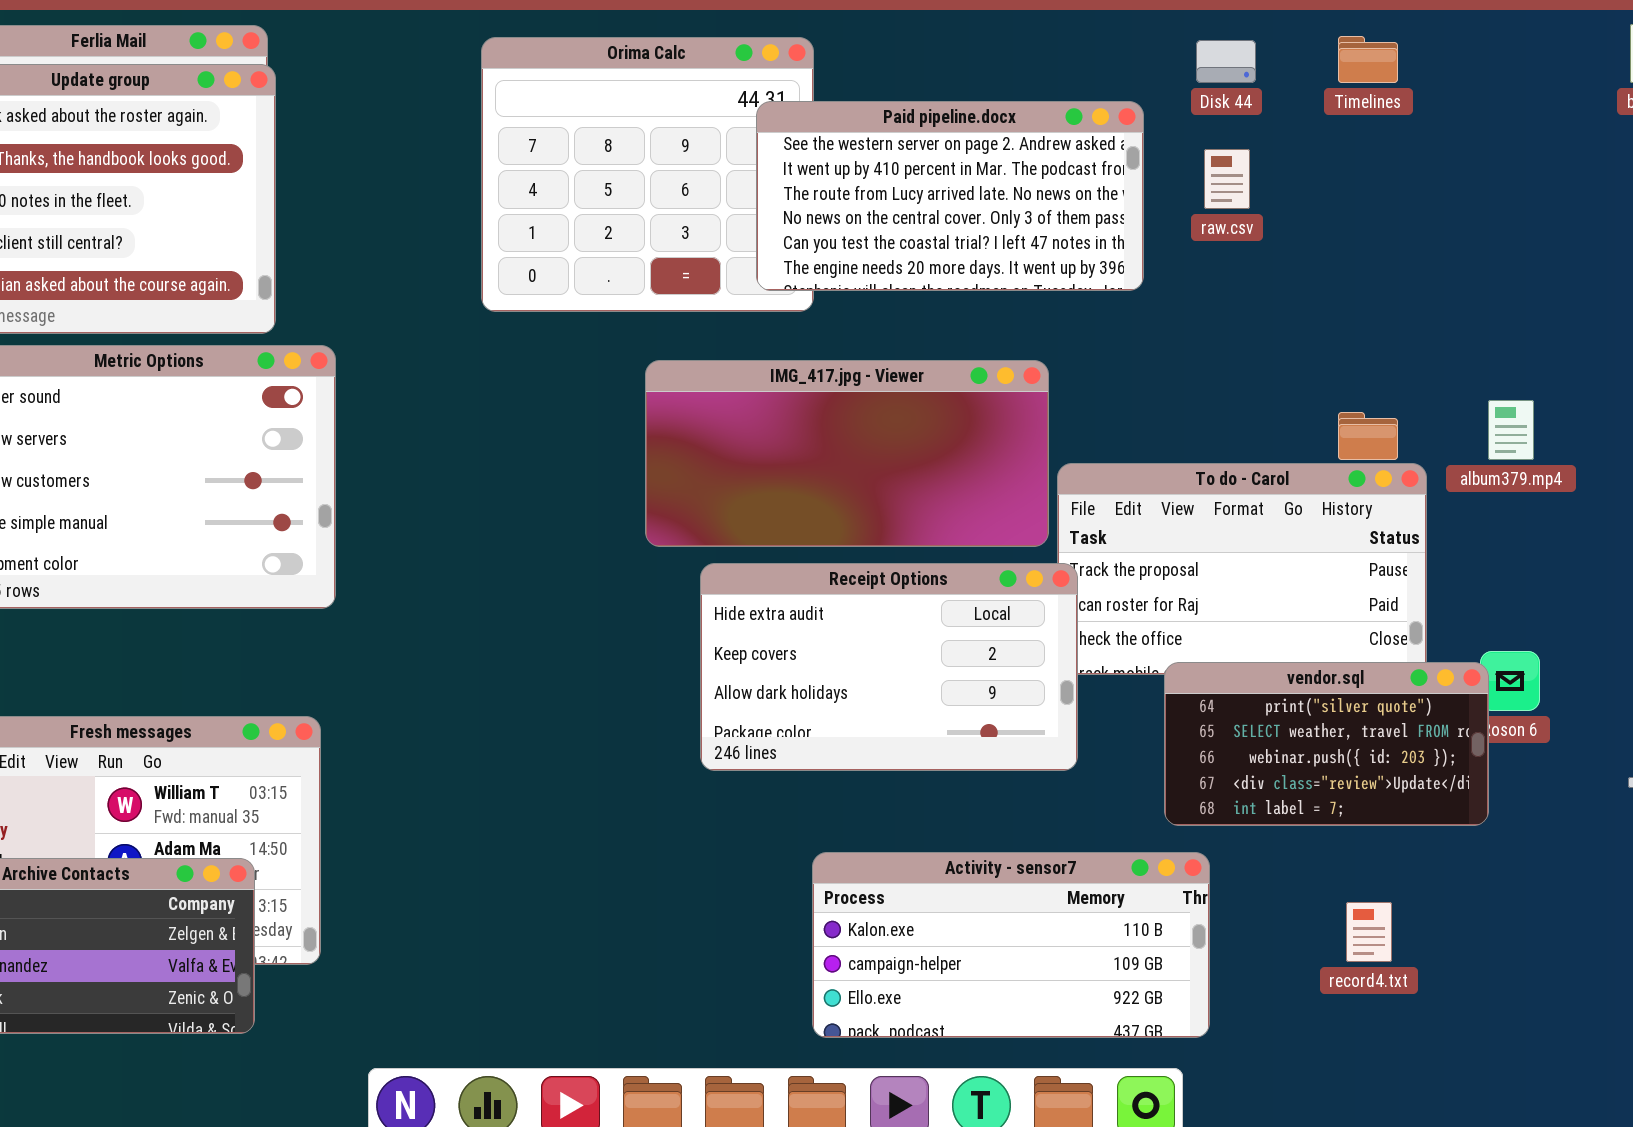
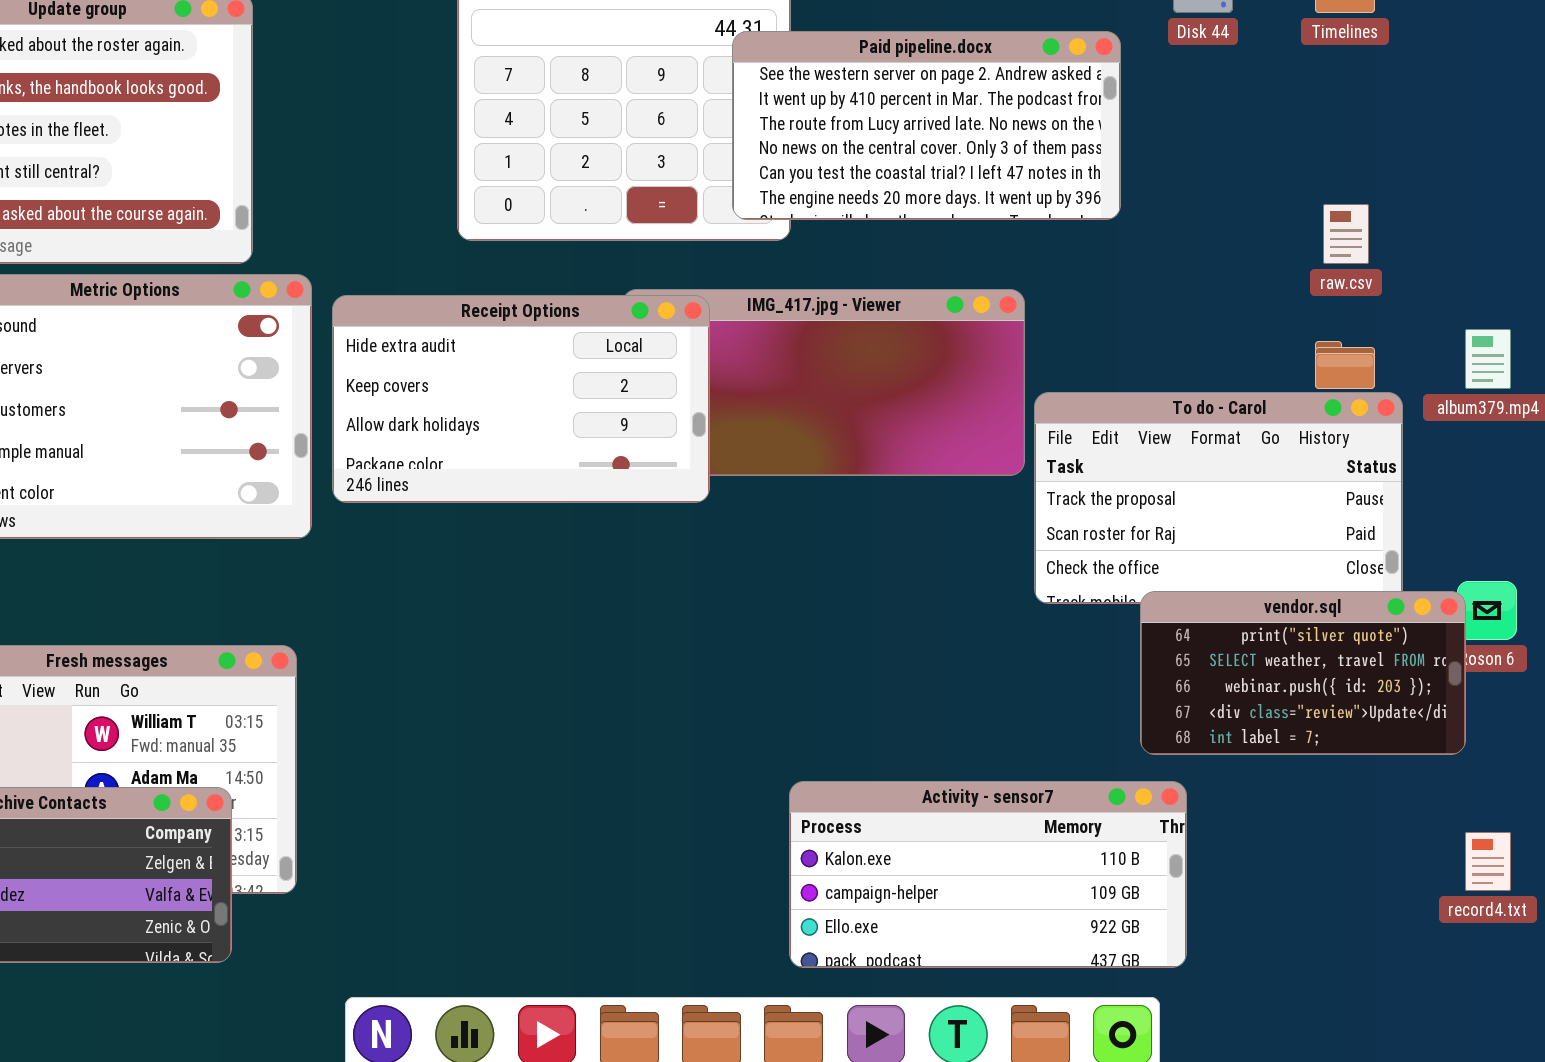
raw.csv: [1204,149,1250,209] -> [1323,204,1369,264], moved
Receipt Options: [700,563,1078,771] -> [332,295,710,503], moved
record4.txt: [1346,902,1392,962] -> [1465,832,1511,891], moved

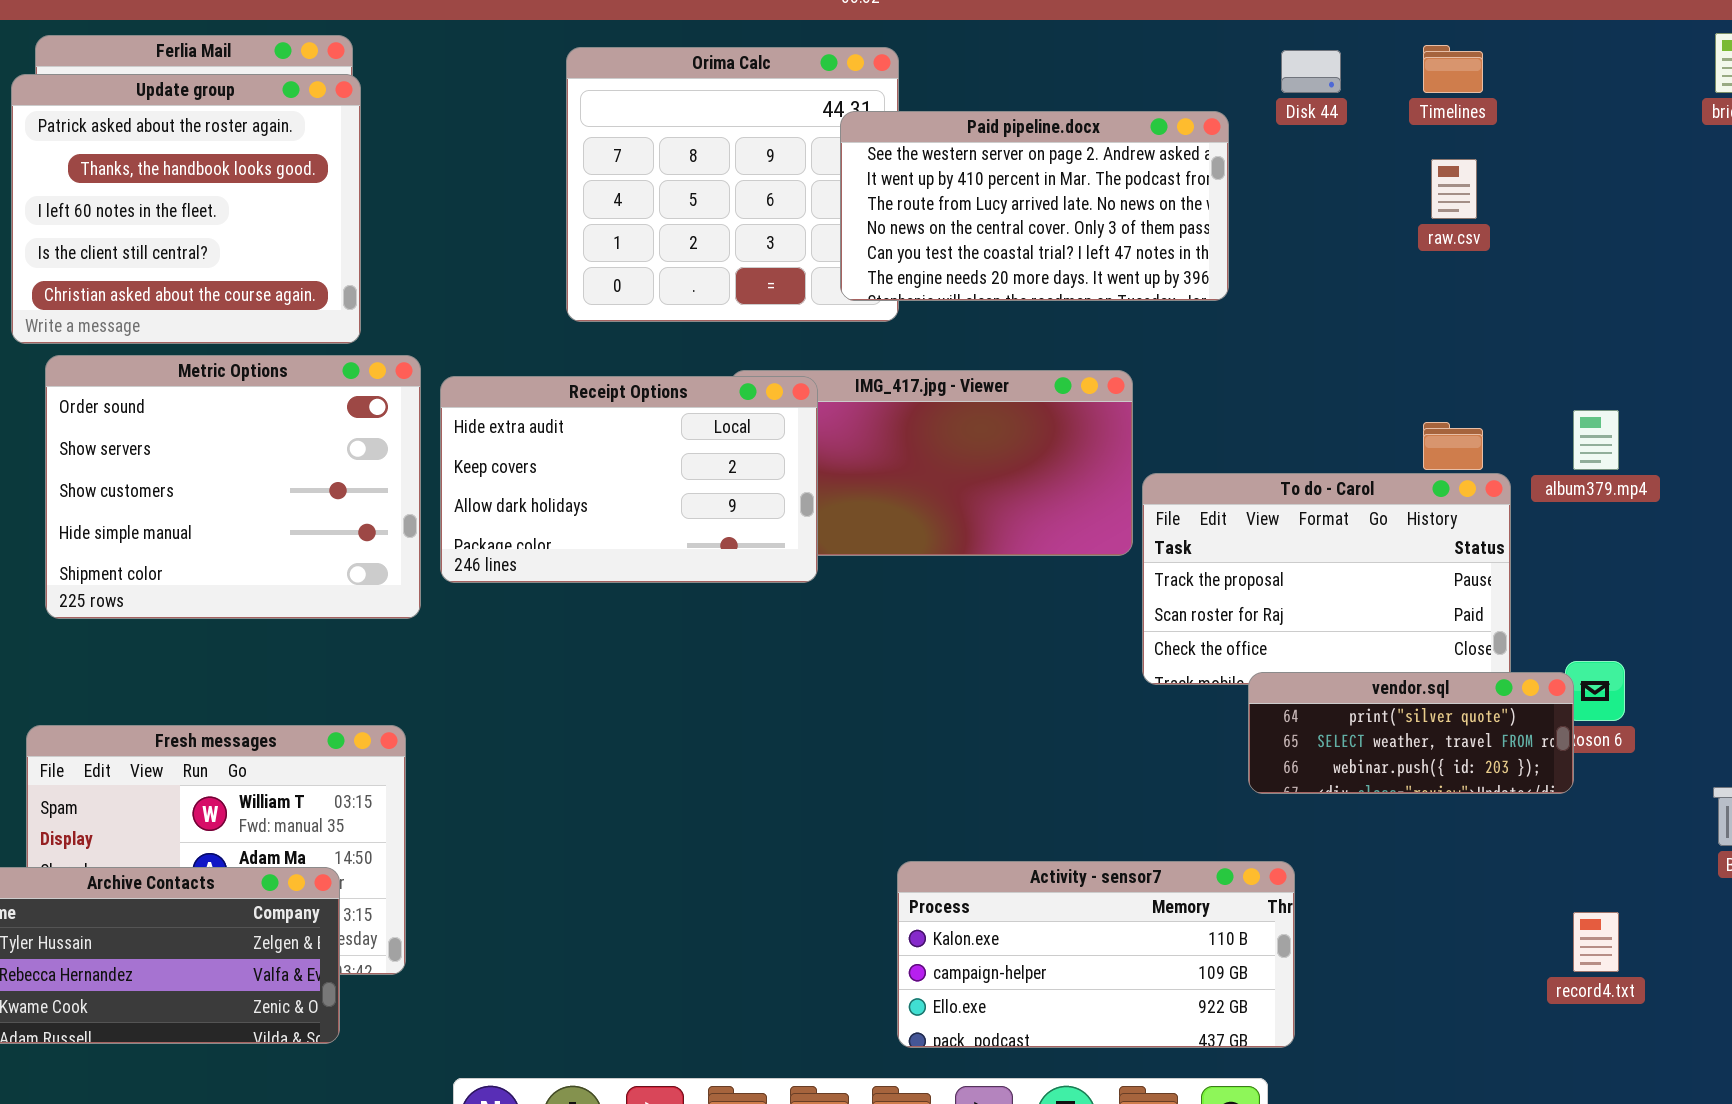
raw.csv: [1323,204,1369,264] -> [1431,159,1477,219], moved
vendor.sql: [1140,591,1466,755] -> [1248,672,1574,794], resized

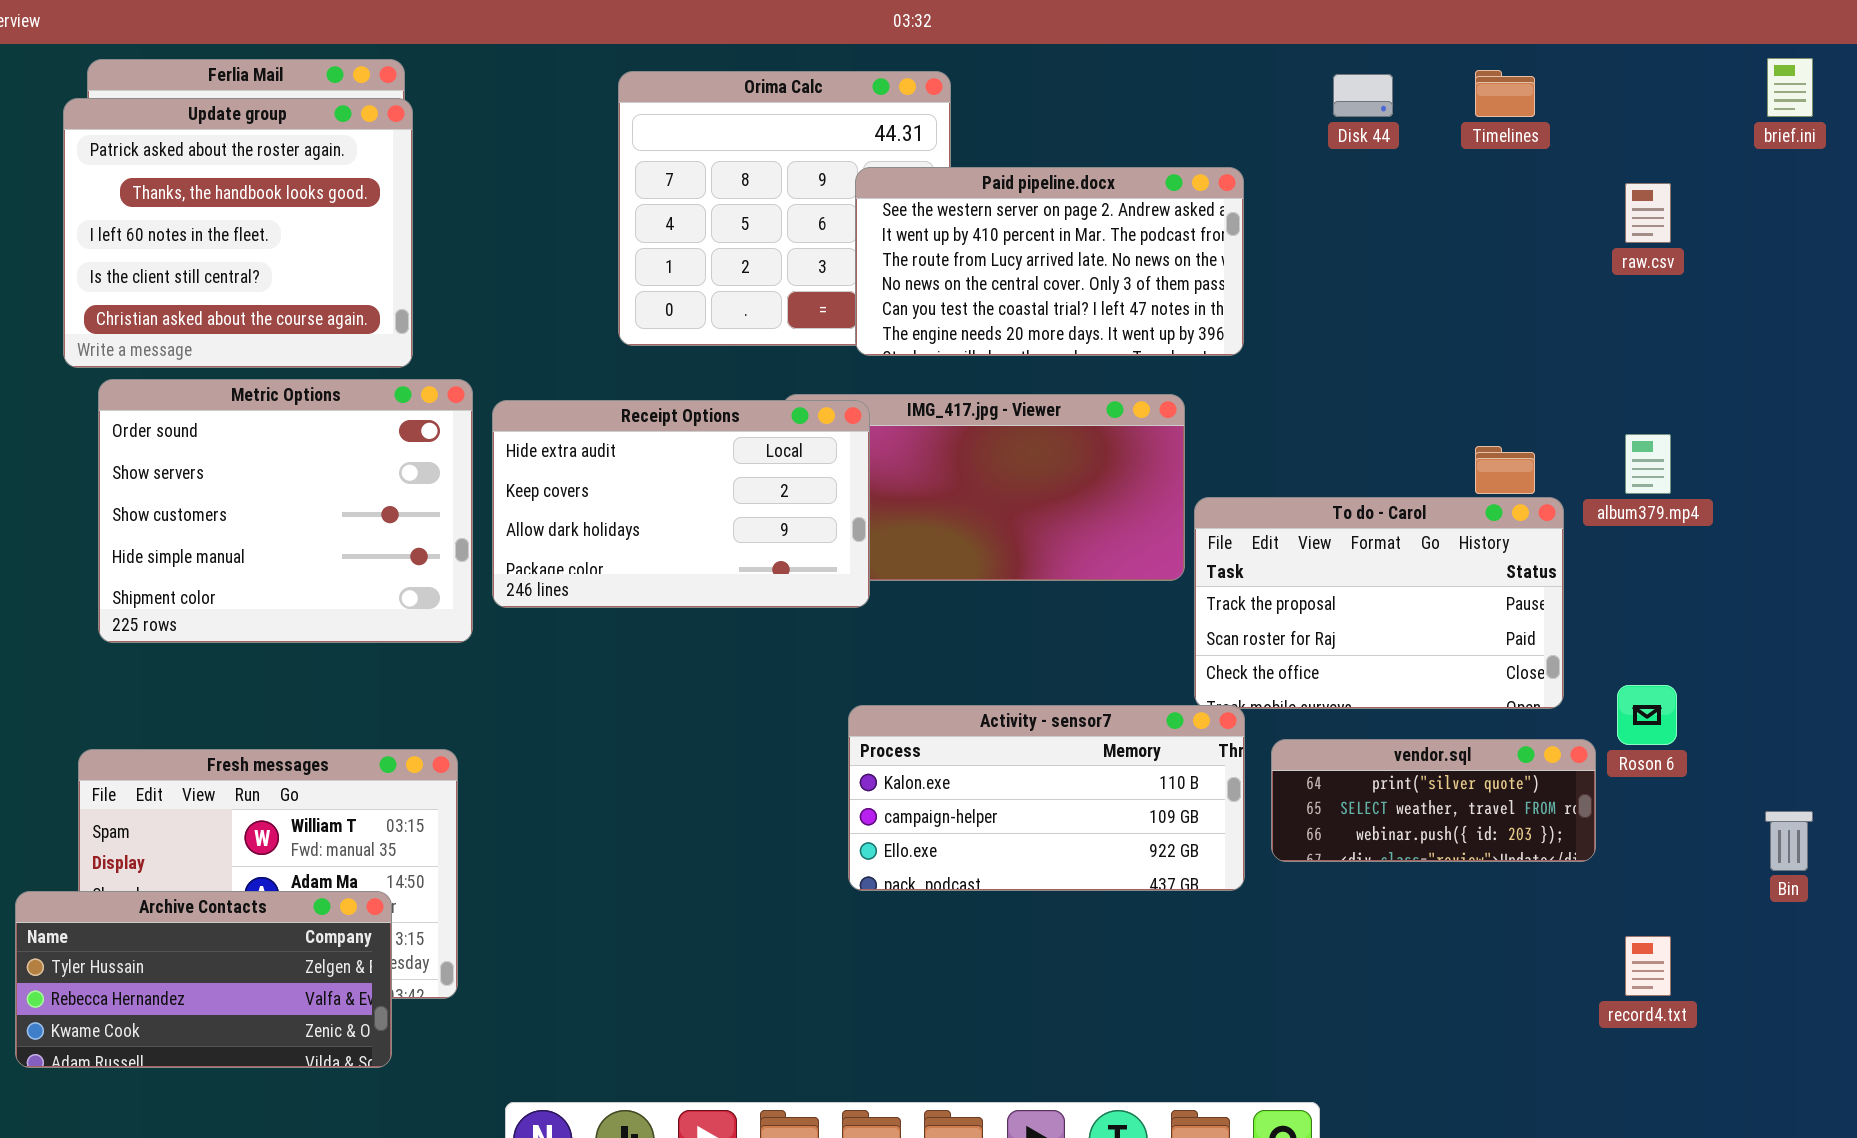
Paid pipeline.docx: [840,111,1229,301] -> [855,167,1244,356], moved
raw.csv: [1431,159,1477,219] -> [1625,183,1671,243], moved
vendor.sql: [1248,672,1574,794] -> [1271,739,1596,862], moved
Activity - sensor7: [897,861,1295,1048] -> [848,705,1245,891], moved

